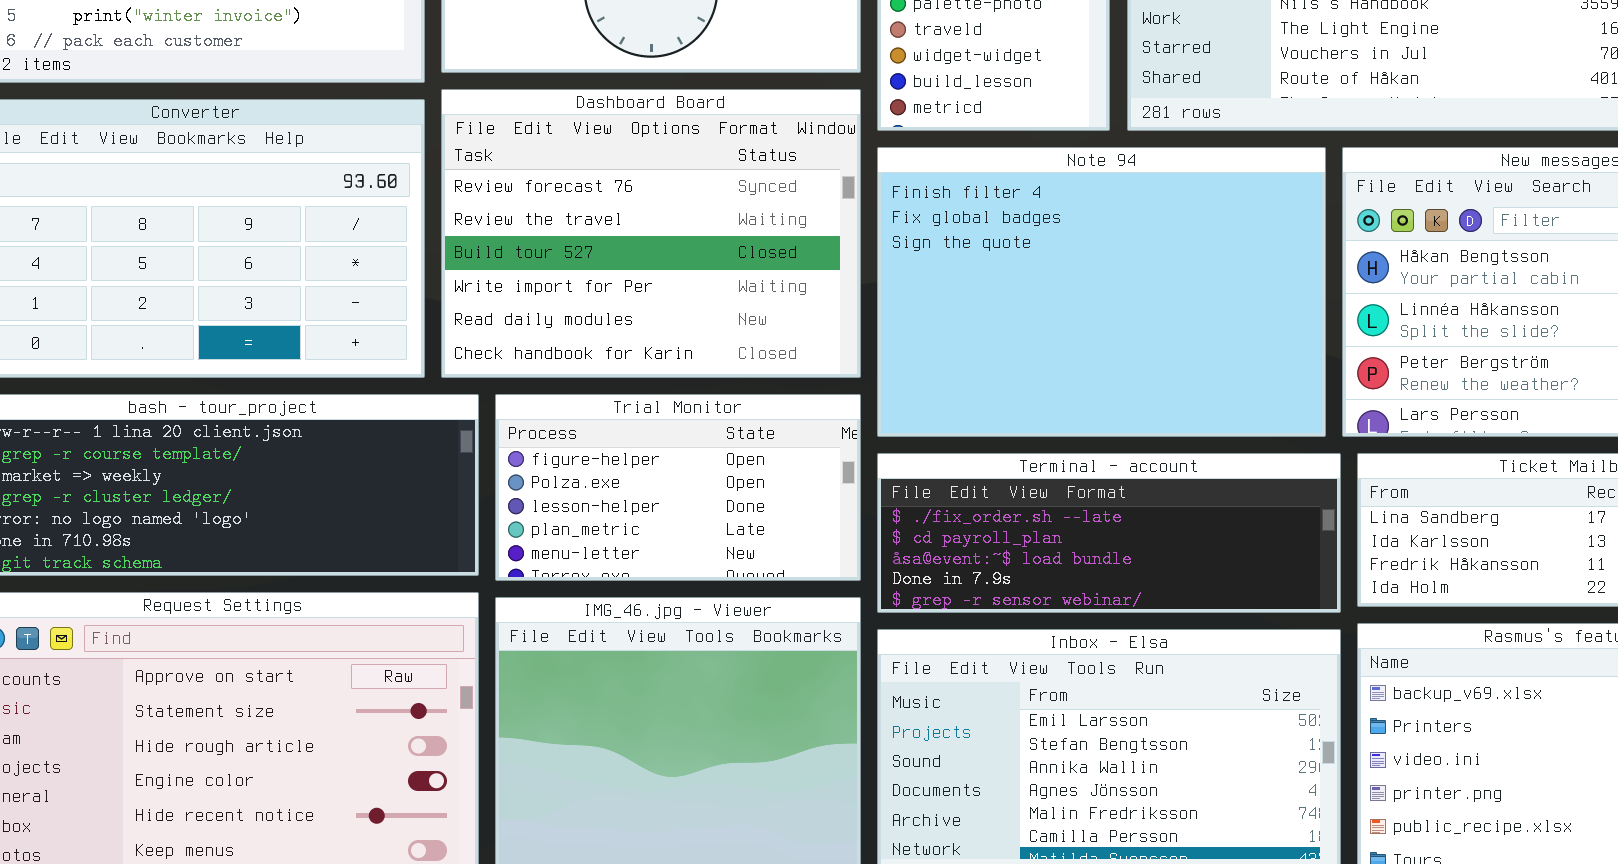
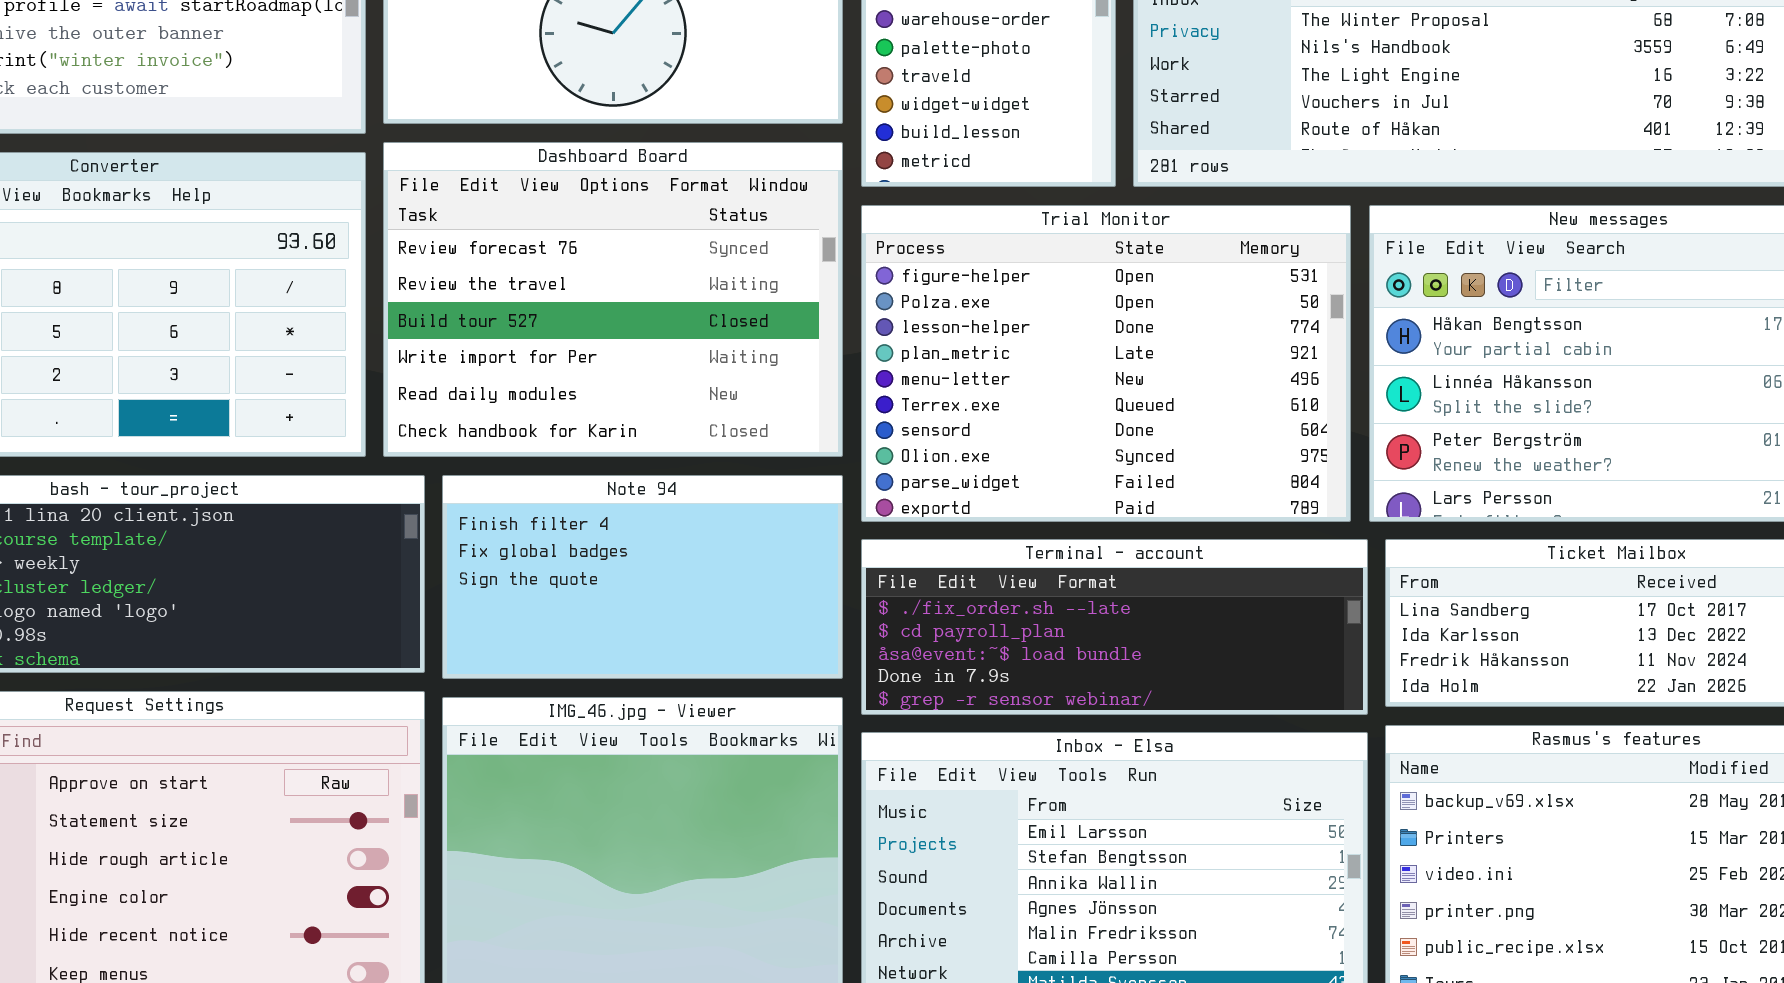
Note 94: [877,147,1326,437] -> [442,475,843,679], moved, resized
Trial Monitor: [495,394,861,581] -> [861,205,1351,522], moved, resized

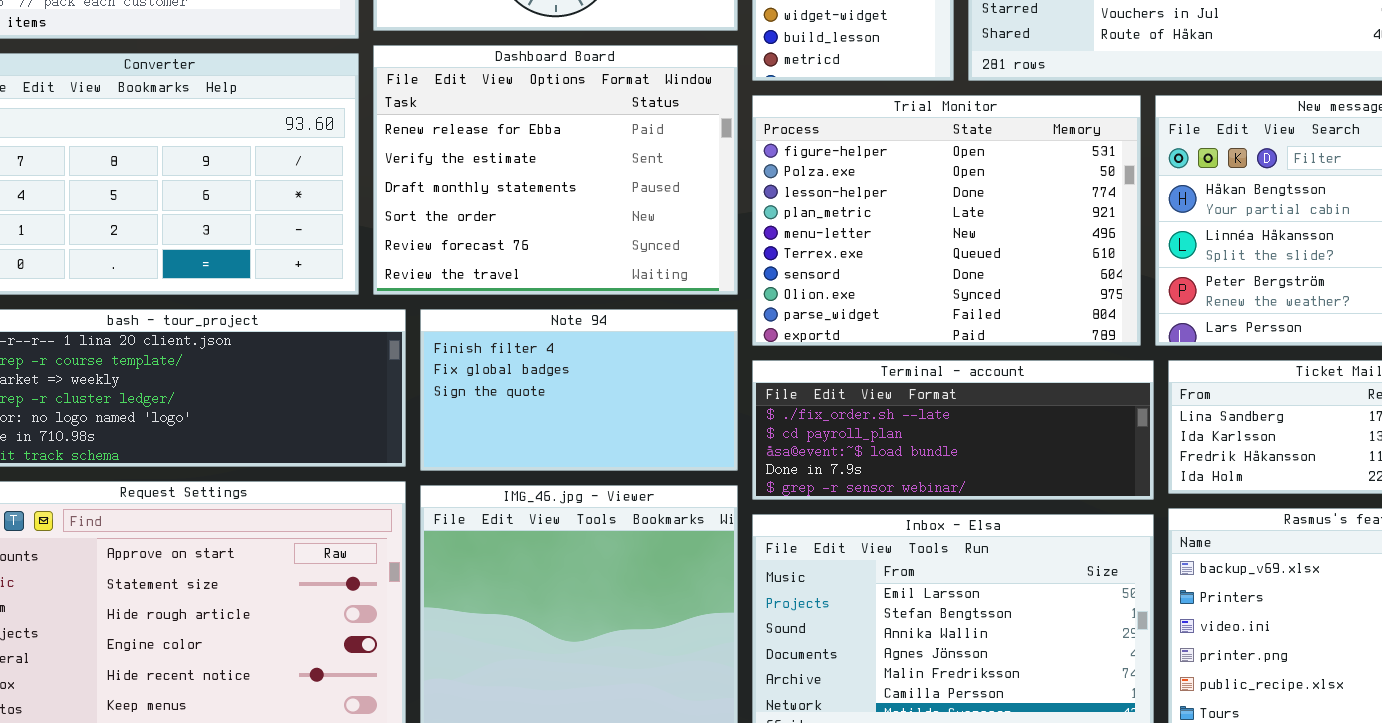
Dashboard Board: [383,142,843,457] -> [373,45,738,295], scrolled up 4 rows

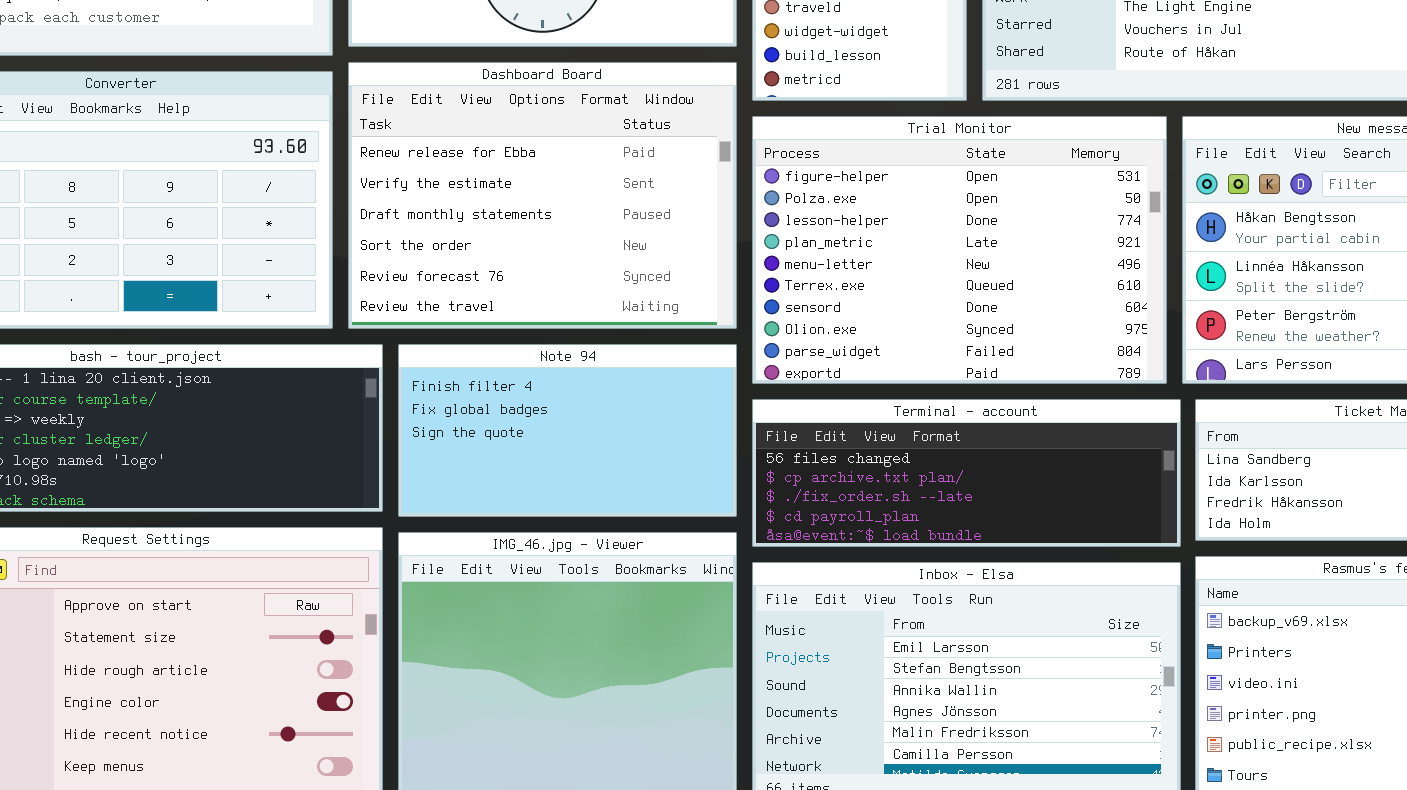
Terminal - account: [752,360,1154,500] -> [752,399,1181,547], scrolled up 2 rows

